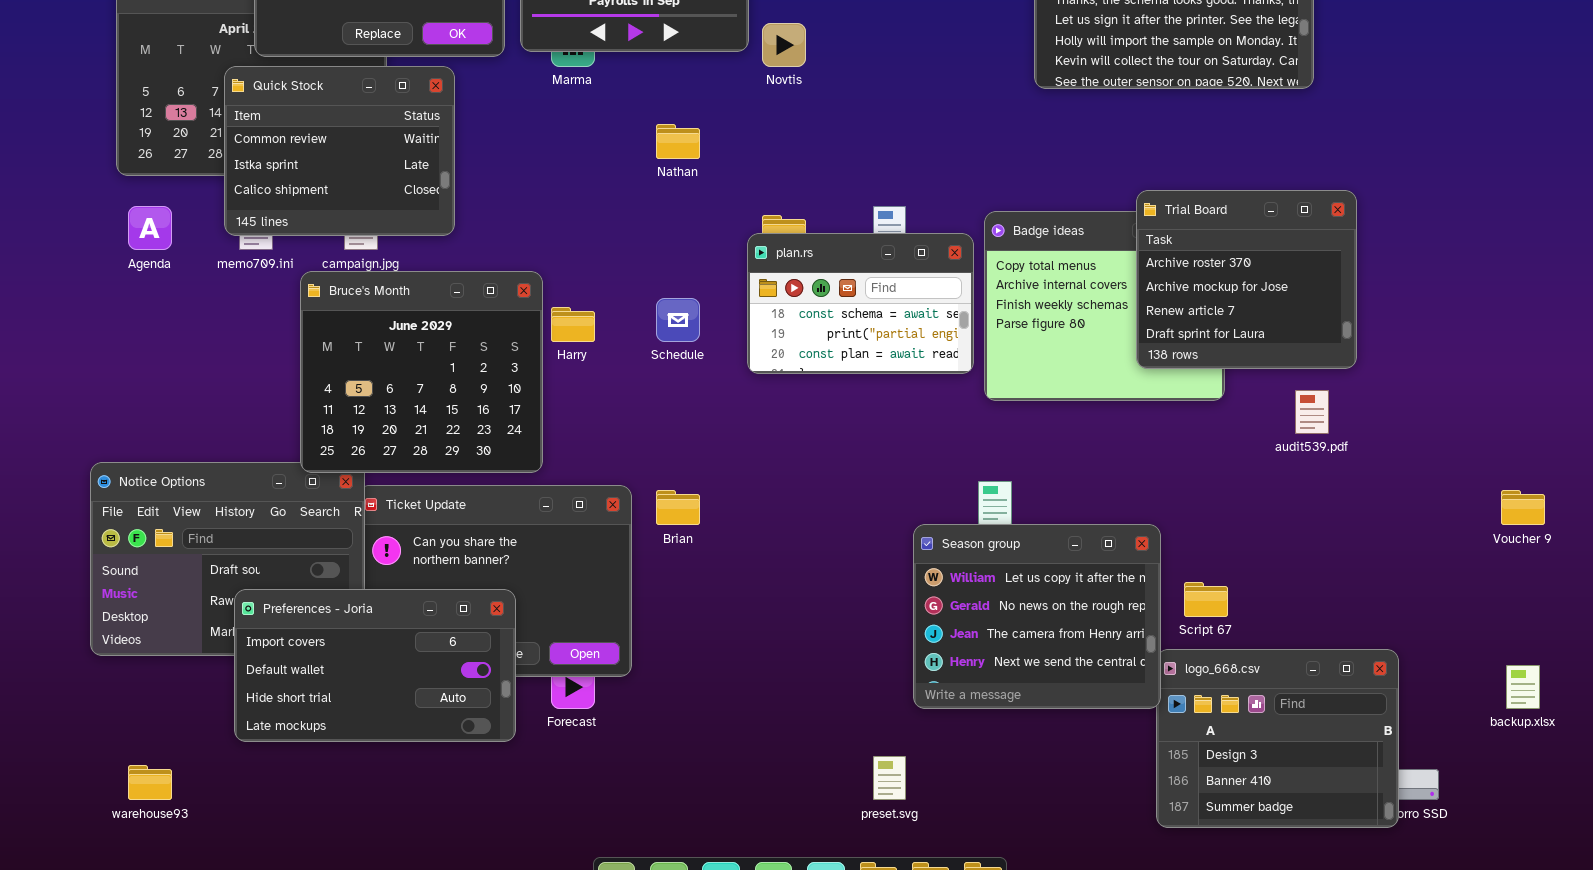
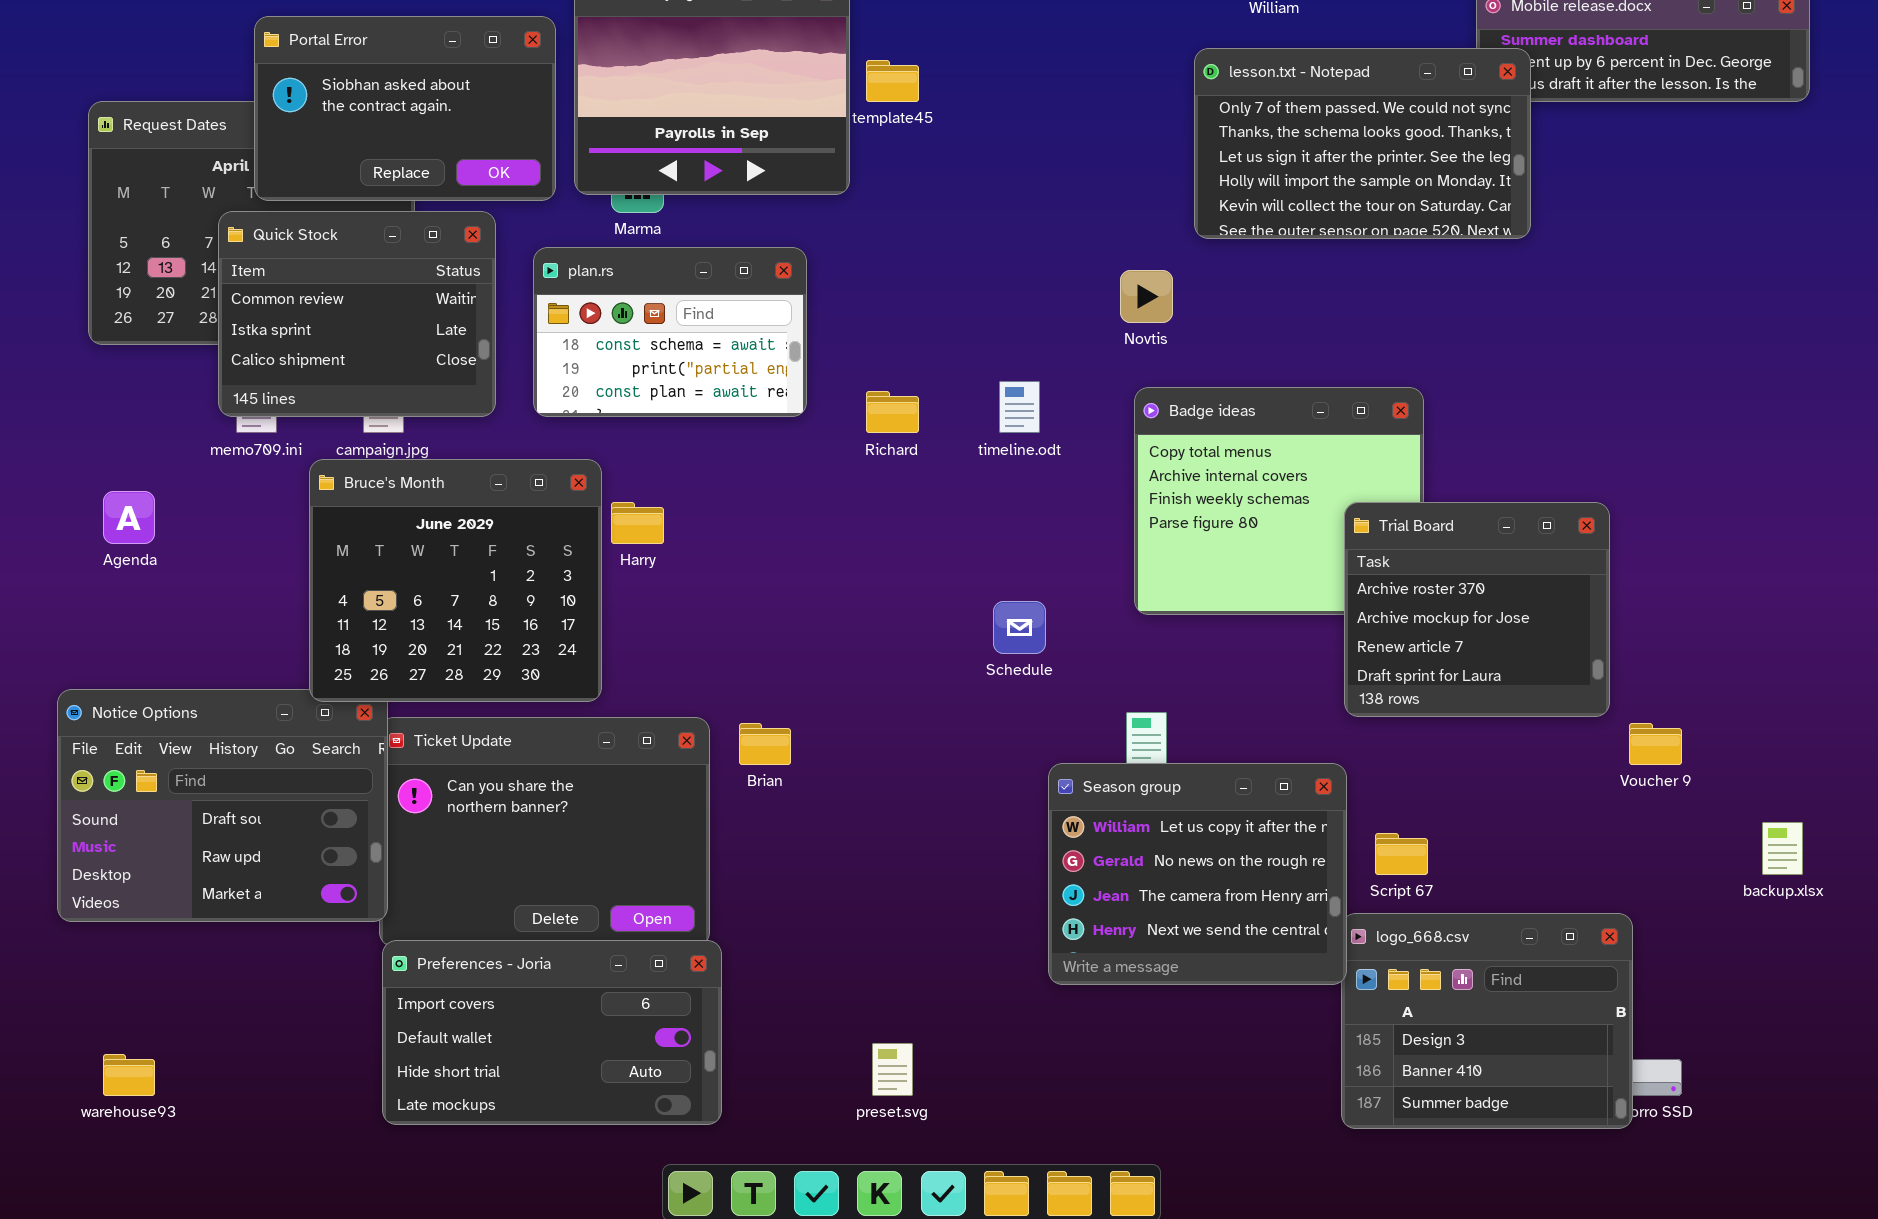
Novtis: [762,23,806,67] -> [1120,270,1173,323], moved
Trial Board: [1136,190,1357,369] -> [1344,502,1610,717], moved
Agenda: [128,206,172,250] -> [103,491,155,544], moved
plan.rs: [747,233,974,374] -> [533,247,807,417], moved
Schedule: [656,298,700,342] -> [993,601,1046,654], moved
Voucher 9: [1501,490,1545,525] -> [1629,723,1682,765], moved
Preferences - Joria: [234,589,516,742] -> [382,940,722,1125], moved
backup.xlsx: [1506,665,1540,709] -> [1762,822,1803,875], moved
preset.svg: [873,756,906,800] -> [872,1043,913,1096], moved

